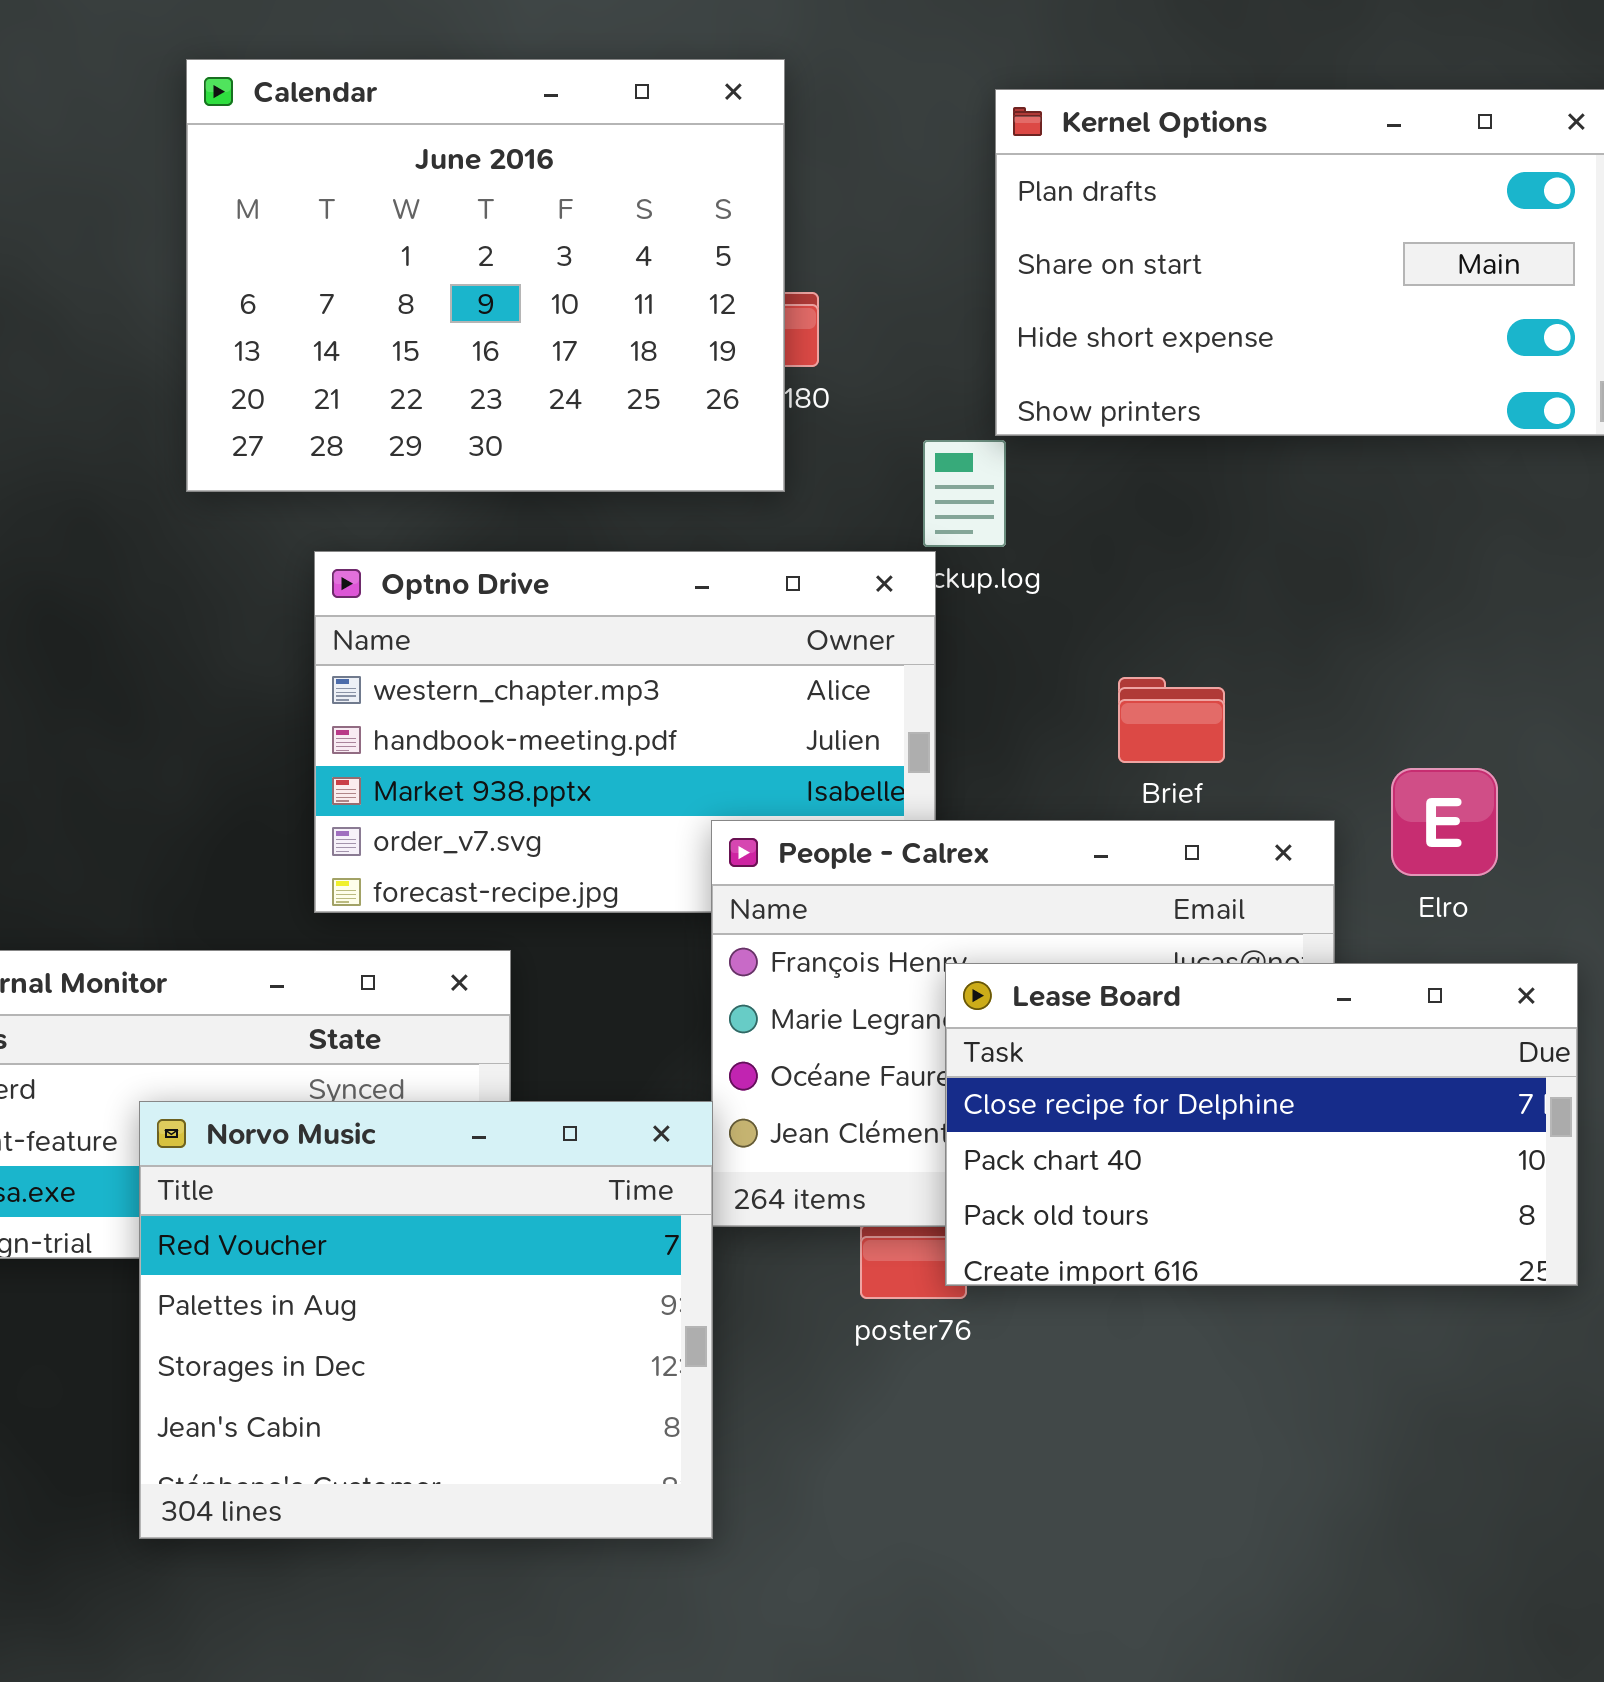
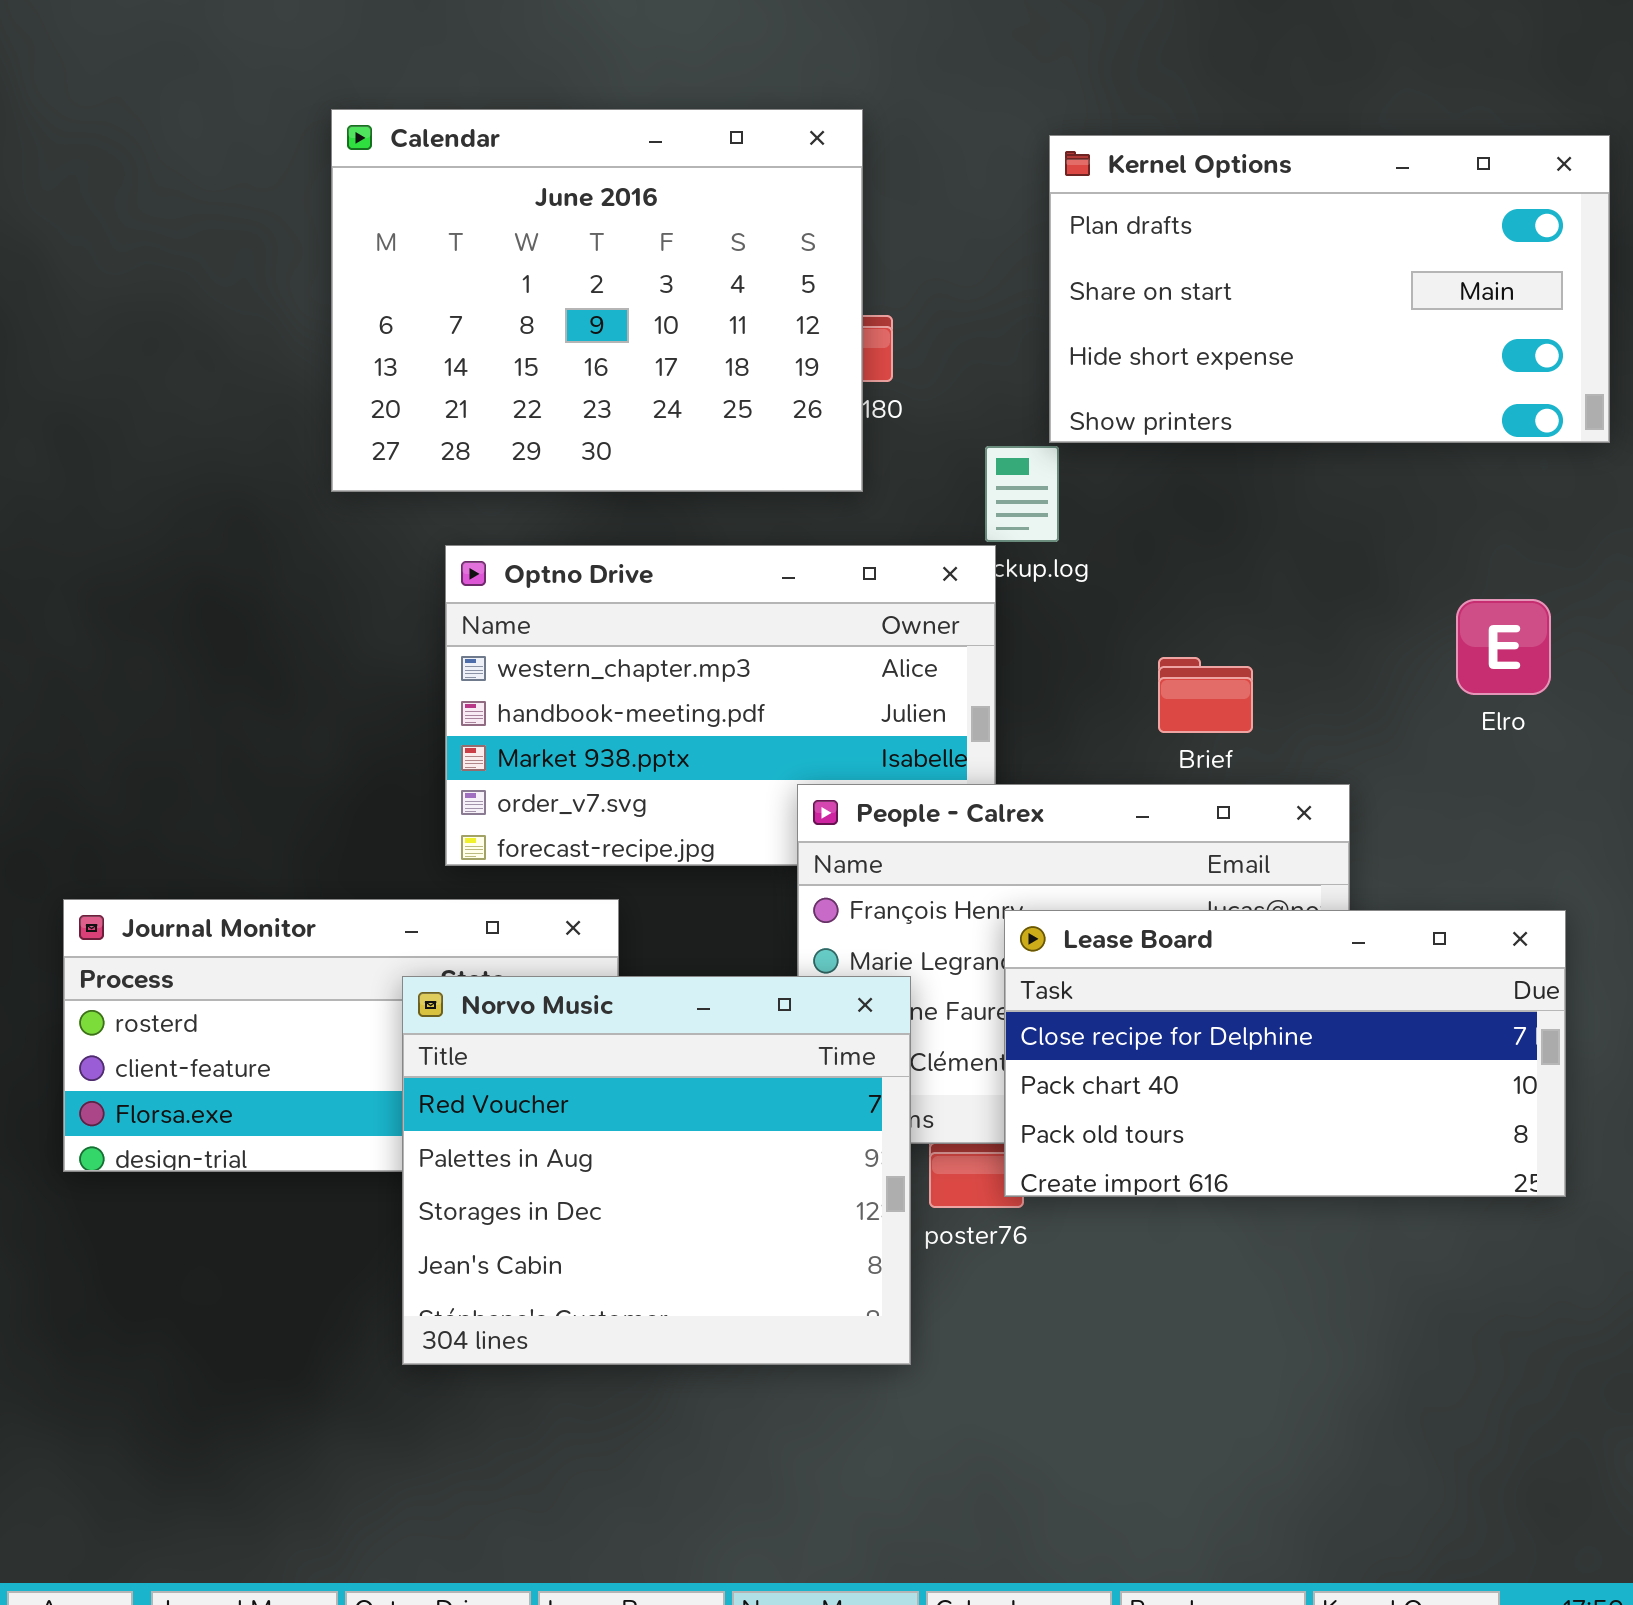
Elro: [1391,768,1498,876] -> [1456,599,1551,695], moved
Norvo Music: [139,1101,713,1539] -> [402,976,911,1365], moved

